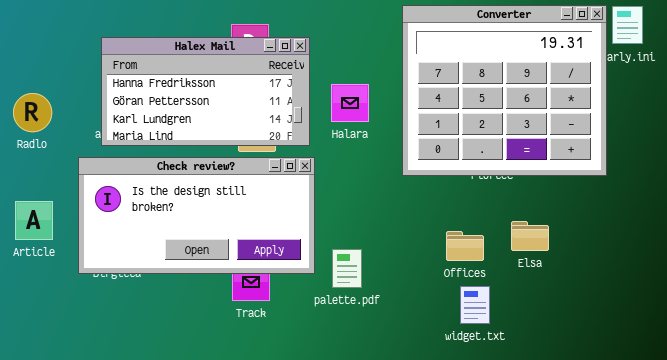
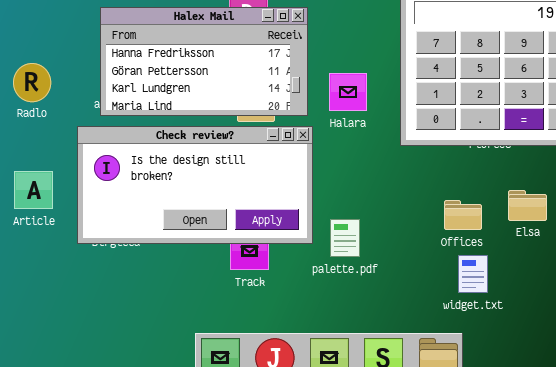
Halara: [331,84,369,122] -> [329,73,367,111], moved

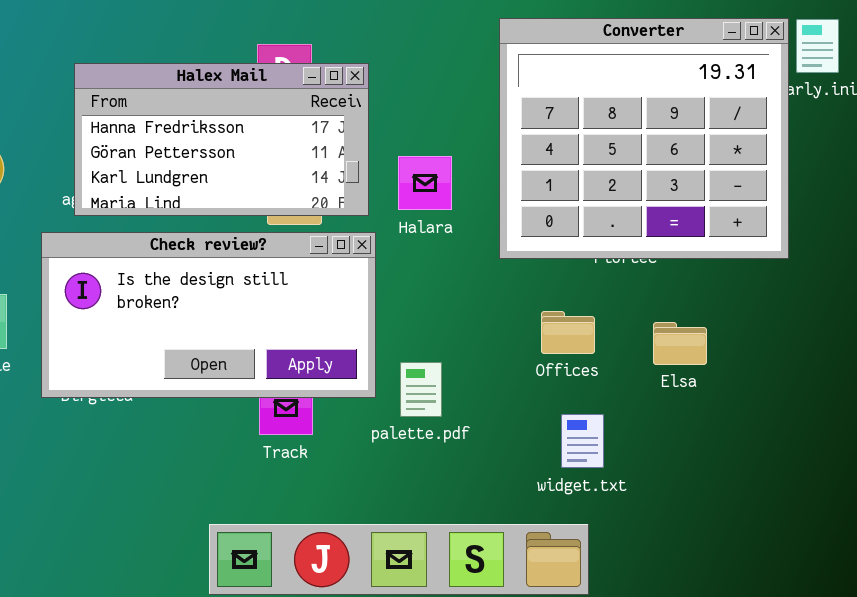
Offices: [444,200,482,230] -> [541,311,595,354], moved
widget.txt: [458,255,488,293] -> [561,414,604,468], moved

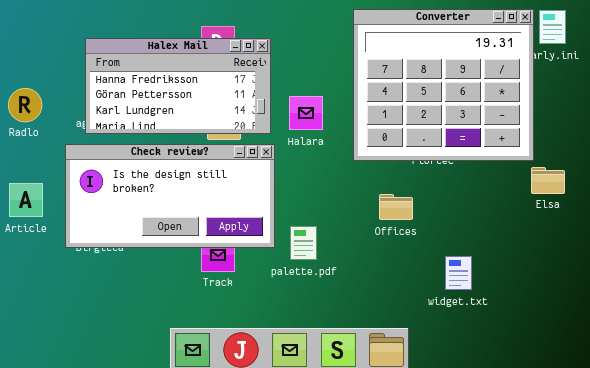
Elsa: [653,322,707,365] -> [531,167,565,194], moved
widget.txt: [561,414,604,468] -> [445,256,472,290], moved

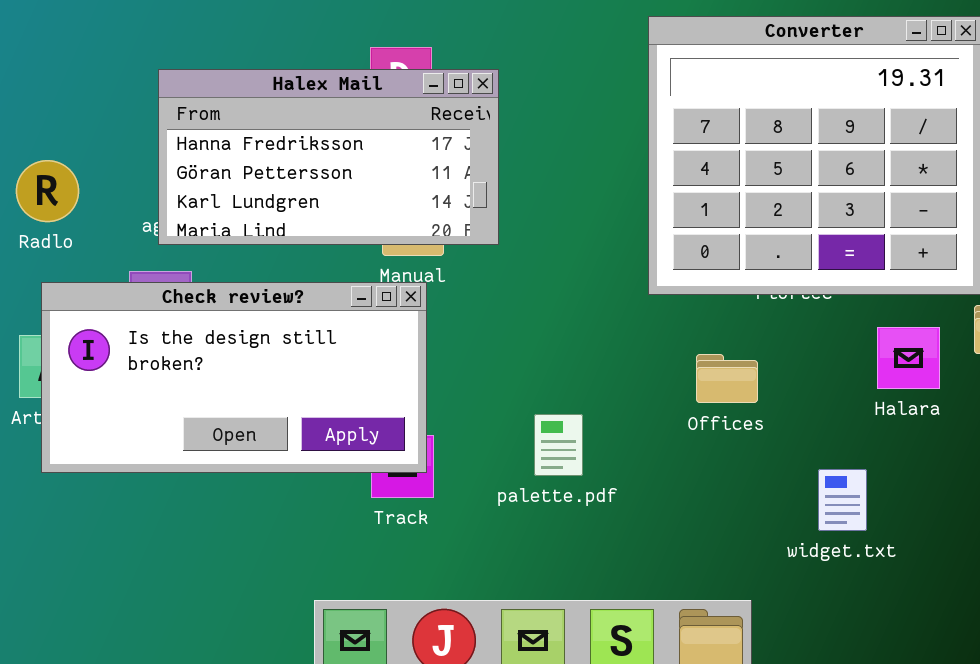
Halara: [289,96,323,130] -> [877,327,940,389], moved
Check review?: [65,144,275,248] -> [41,282,427,473], moved

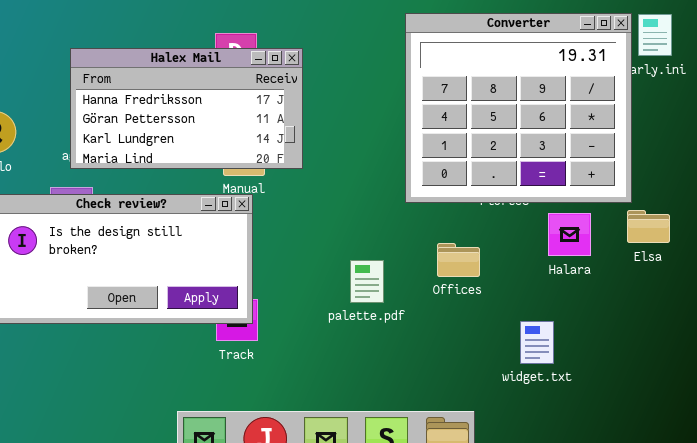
Halara: [877,327,940,389] -> [548,213,591,256], moved
palette.pdf: [534,414,583,476] -> [350,260,384,303], moved

